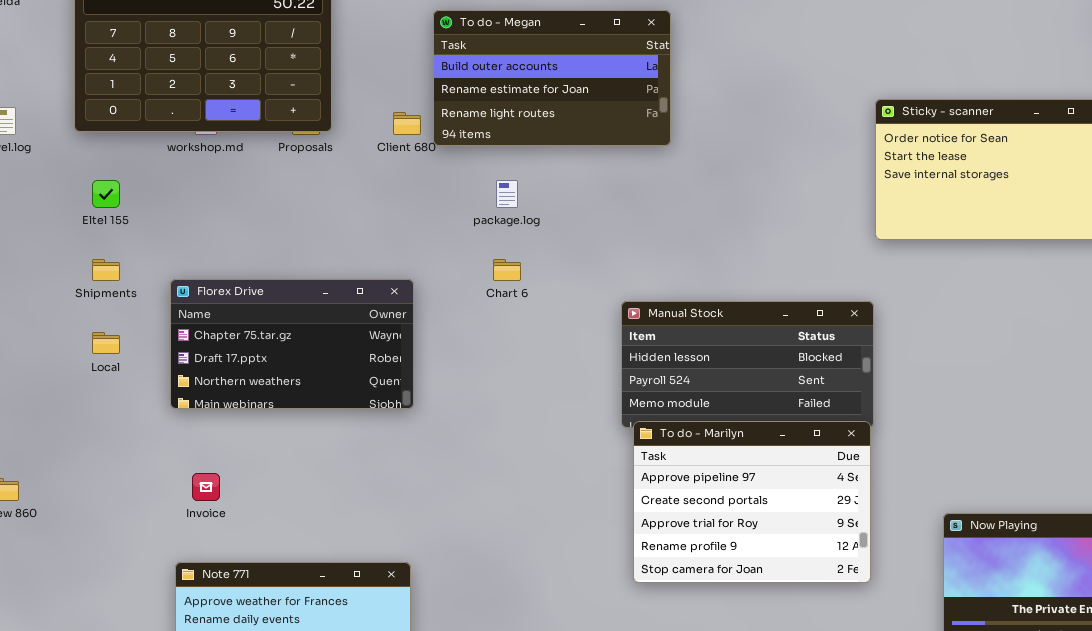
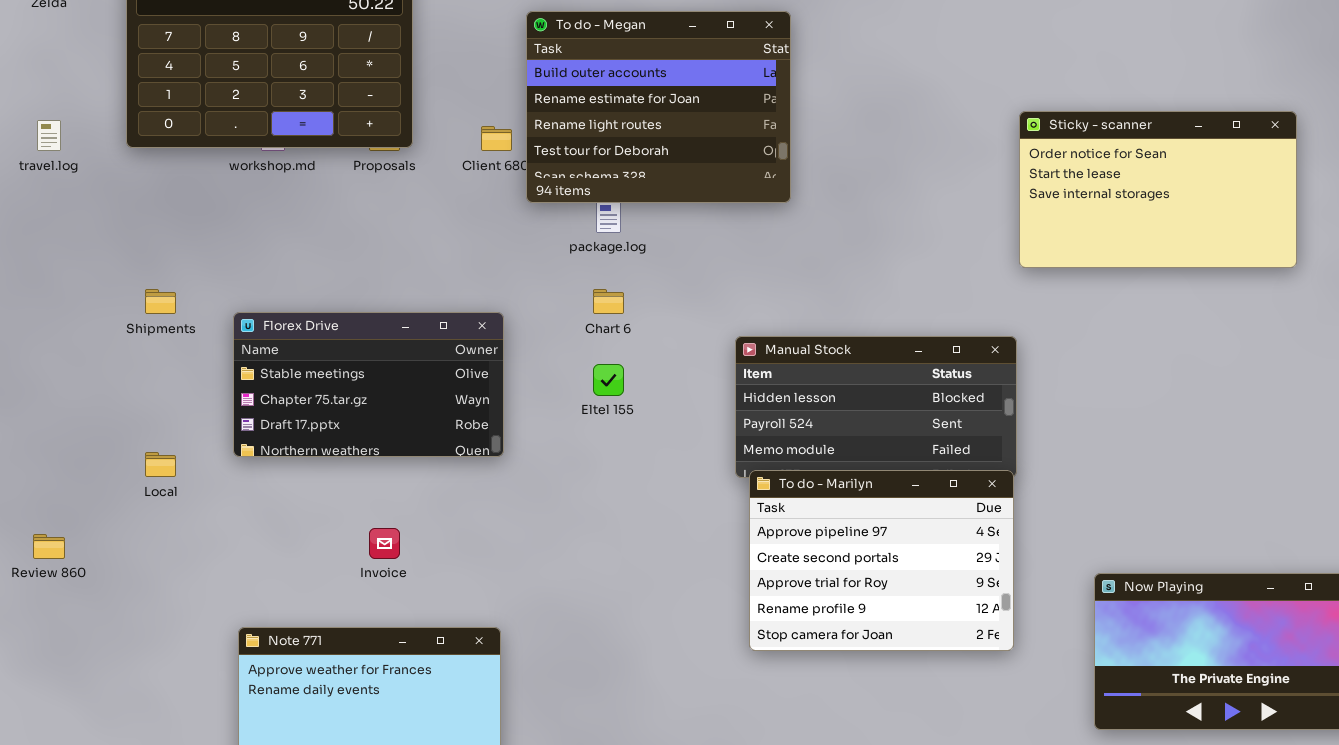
To do - Megan: [433,10,671,146] -> [526,11,791,203], resized
Eltel 155: [92,180,120,208] -> [593,364,624,396], moved
Florex Drive: [170,279,414,409] -> [233,312,504,457], scrolled up 1 row
Local: [92,332,120,354] -> [145,452,176,477], moved
Invoice: [192,473,220,501] -> [369,528,400,559], moved

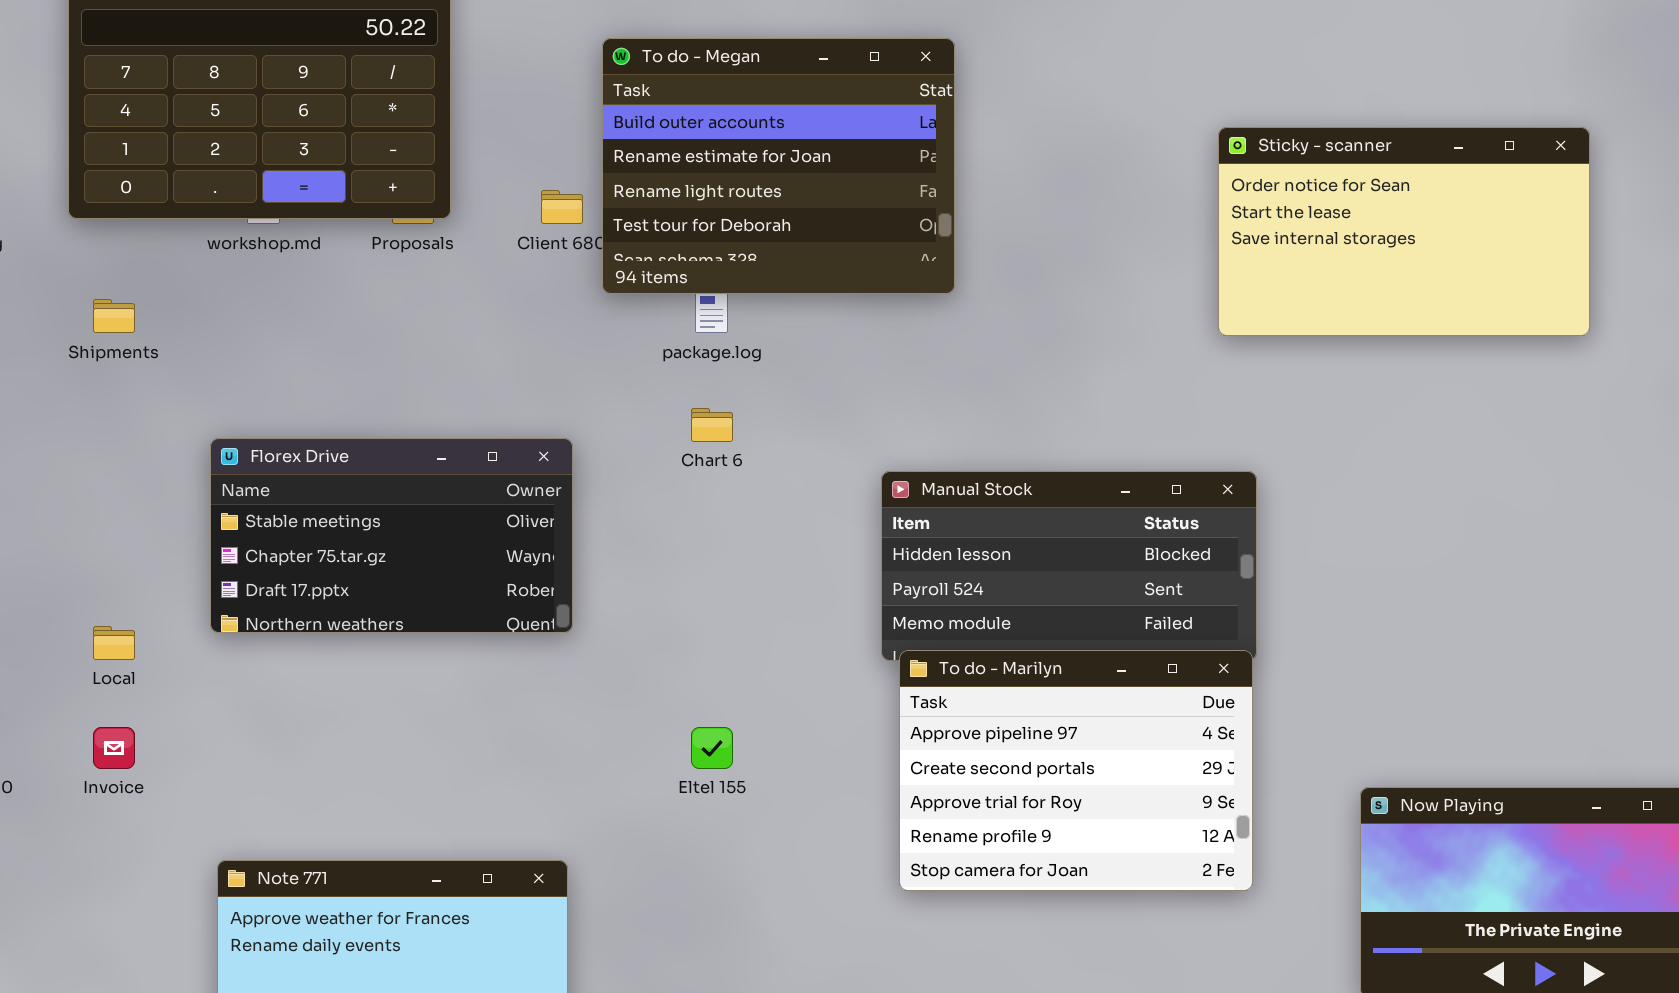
Sticky - scanner: [1019,111,1297,268] -> [1218,127,1590,336], moved
Shipments: [145,289,176,314] -> [93,299,135,333], moved
Eltel 155: [593,364,624,396] -> [691,727,733,769], moved
Invoice: [369,528,400,559] -> [93,727,135,769], moved

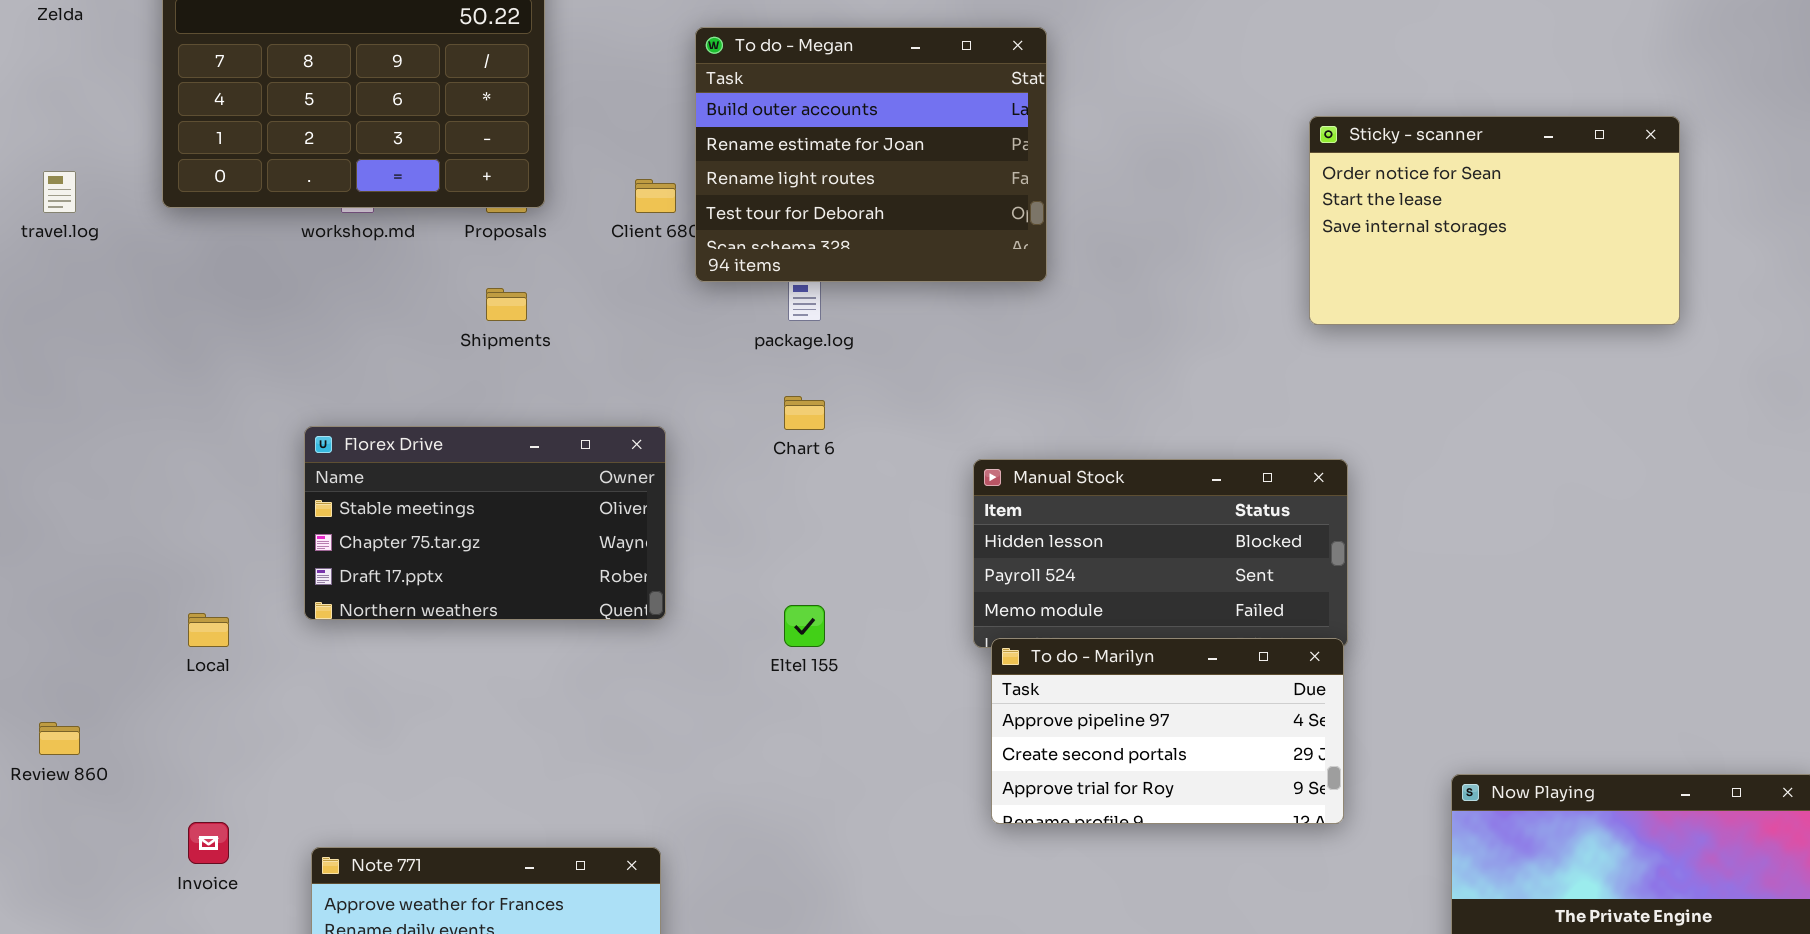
Shipments: [93,299,135,333] -> [486,288,527,321], moved
To do - Marilyn: [899,650,1253,891] -> [991,638,1344,824], resized
Invoice: [93,727,135,769] -> [188,822,229,864], moved
Eltel 155: [691,727,733,769] -> [784,605,825,647], moved

